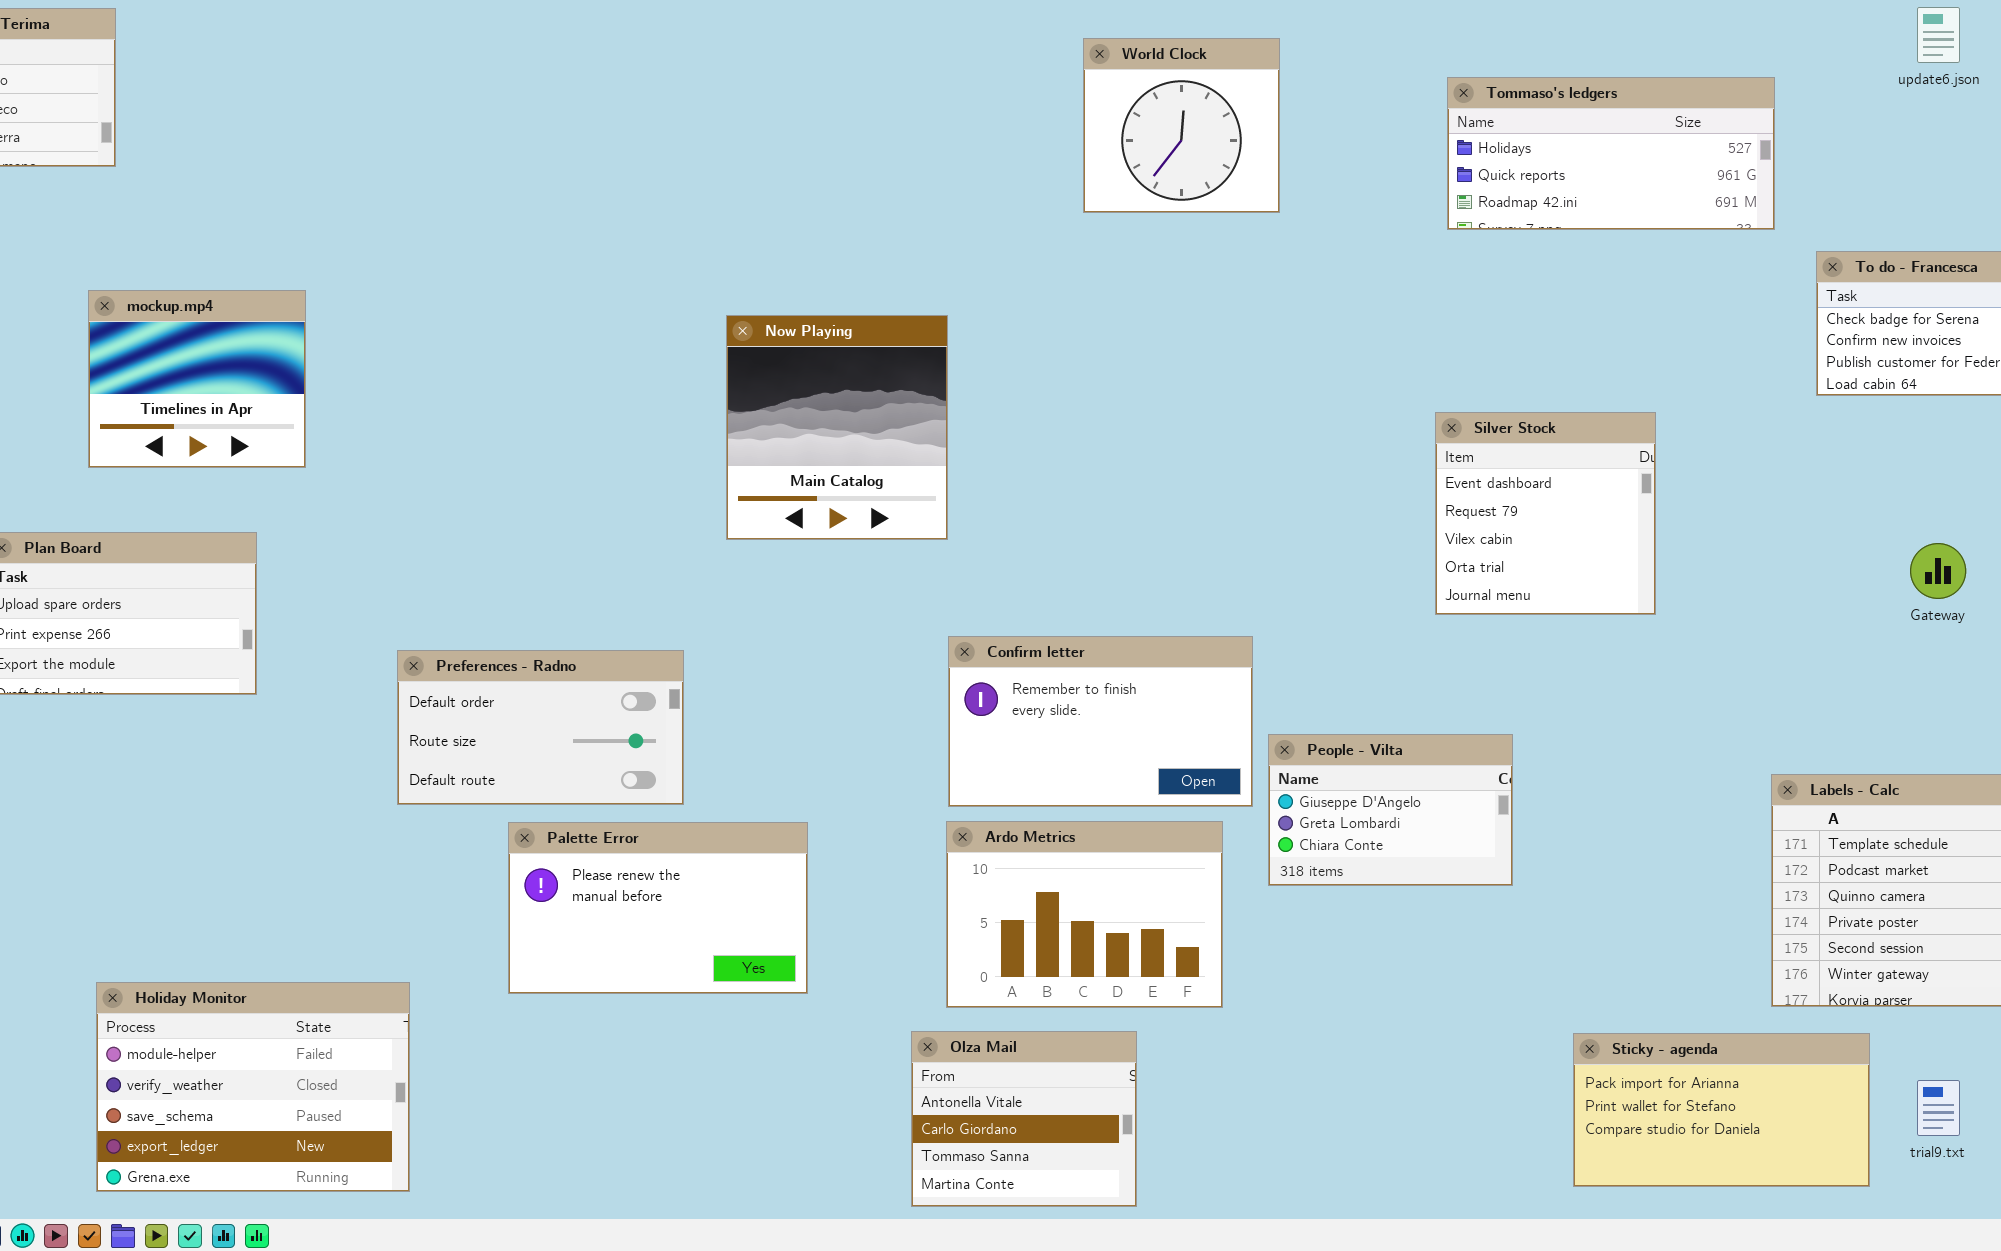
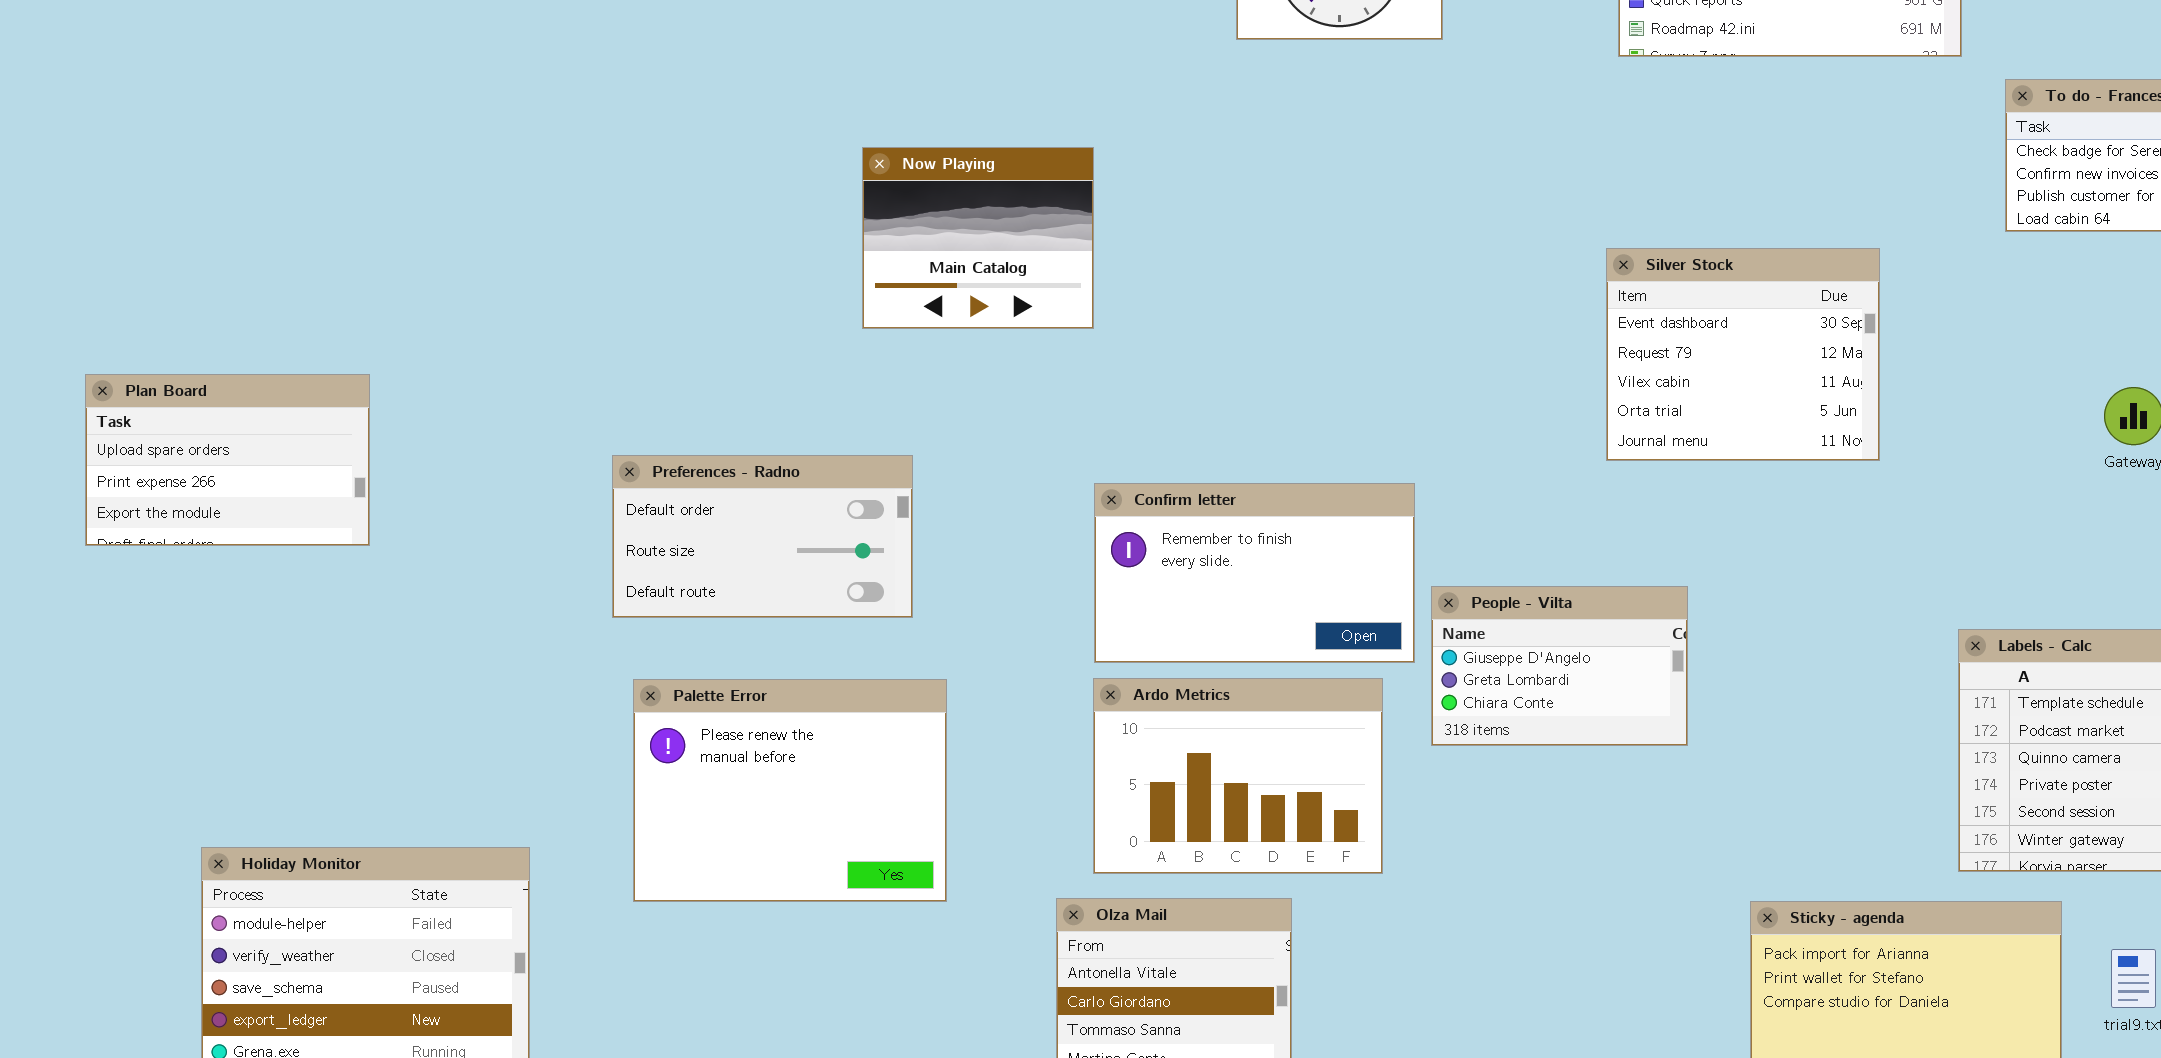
mockup.mp4: [88,290,306,468] -> none, closed
Now Playing: [726,315,948,540] -> [862,147,1094,329], resized
Silver Stock: [1435,412,1656,615] -> [1606,248,1880,461], resized
Preferences - Radno: [397,650,684,805] -> [612,455,913,618], moved
Palette Error: [508,822,808,994] -> [633,679,947,902], resized

